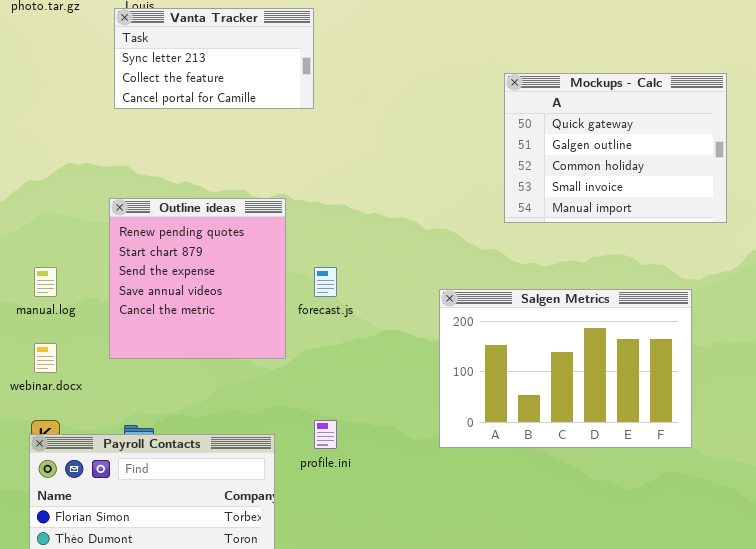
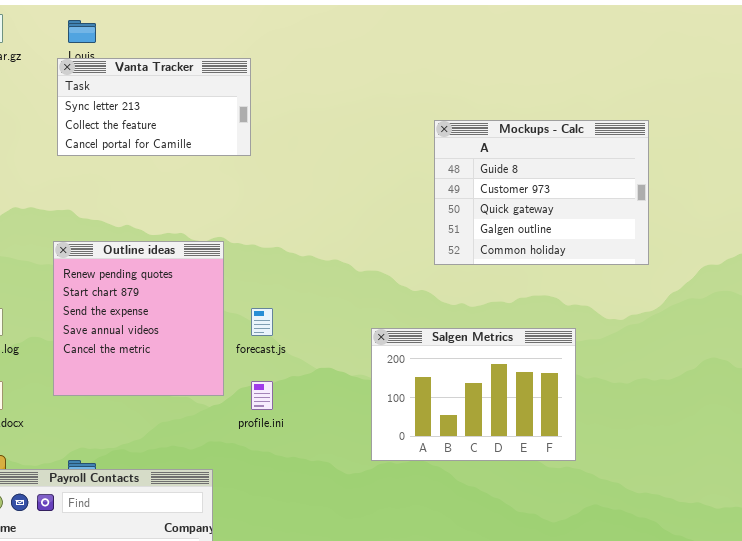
Mockups - Calc: [504,73,727,223] -> [434,120,649,265], scrolled up 2 rows
Salgen Metrics: [439,289,692,448] -> [371,328,576,461], resized
profile.ini: [314,420,337,449] -> [251,381,273,410], moved

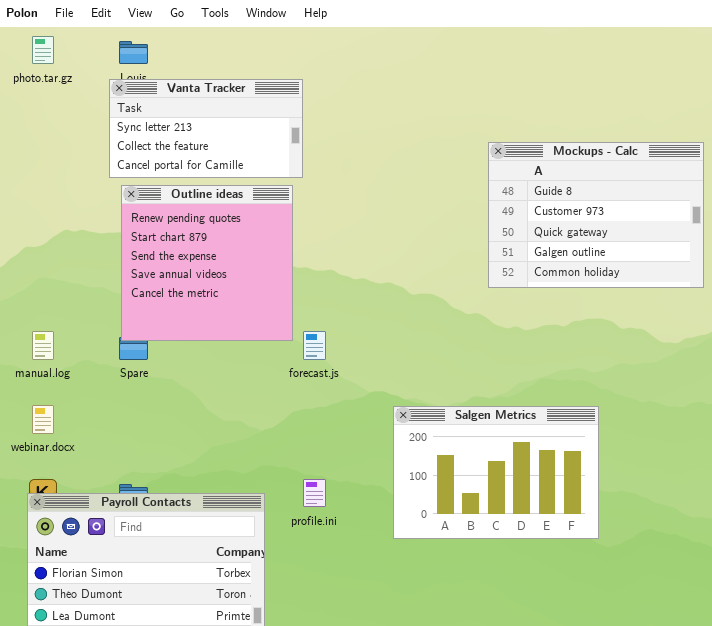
Outline ideas: [53,241,224,396] -> [121,185,293,341], moved
Salgen Metrics: [371,328,576,461] -> [393,406,599,539], moved
profile.ini: [251,381,273,410] -> [303,479,326,507], moved

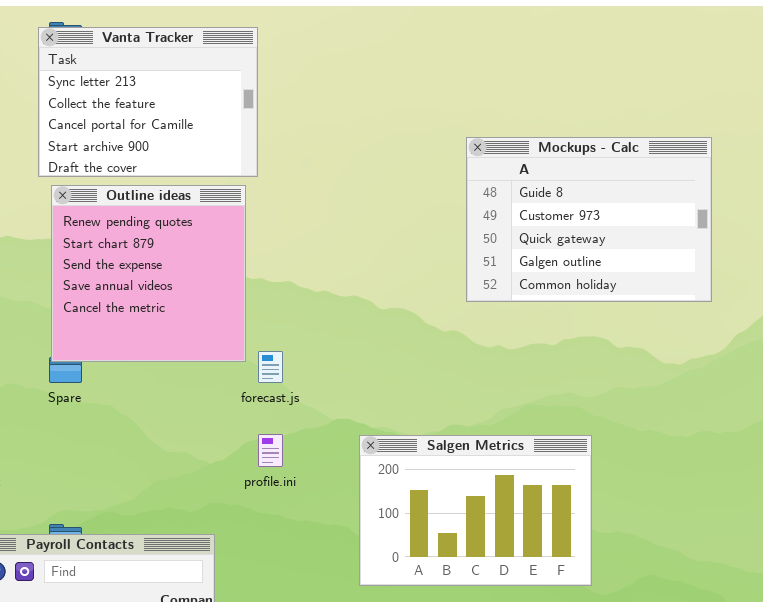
Vanta Tracker: [109,79,303,178] -> [38,27,258,177], resized
profile.ini: [303,479,326,507] -> [258,434,283,467], moved

